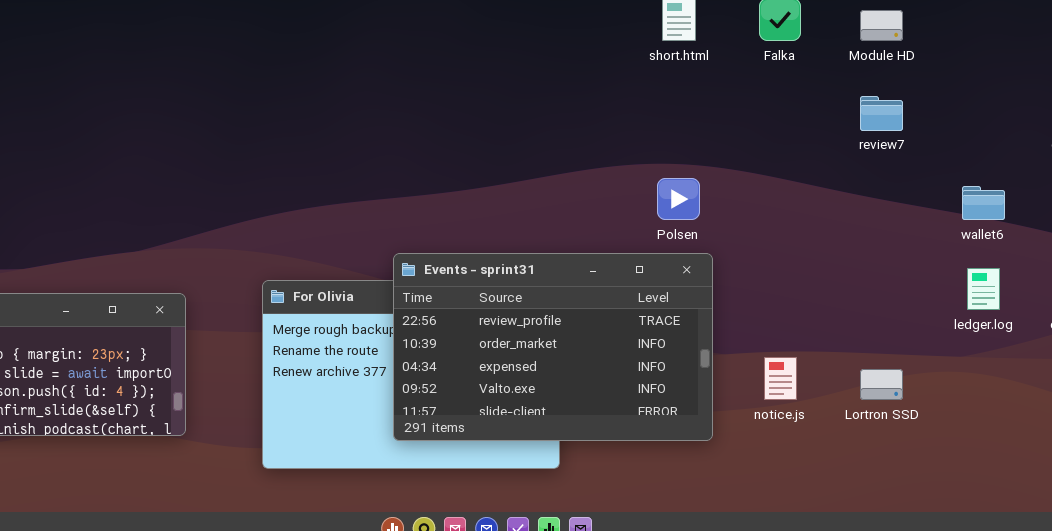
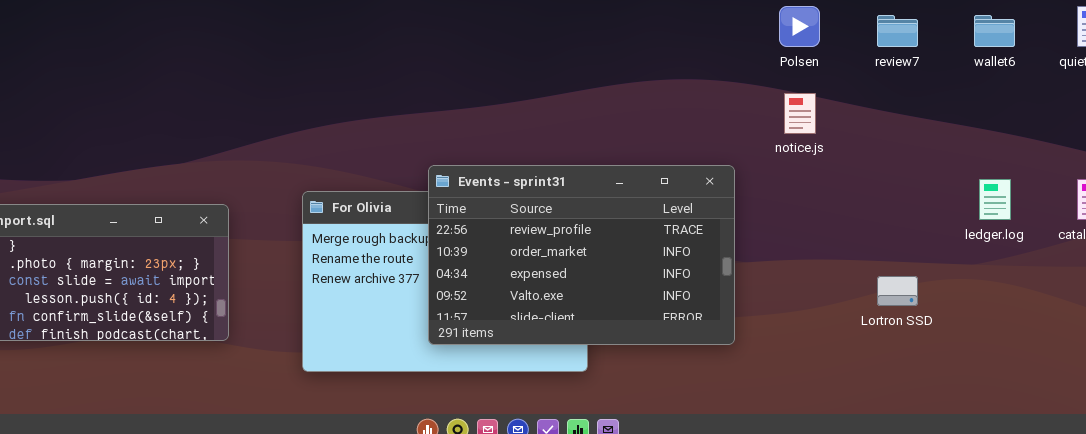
Polsen: [657,178,700,220] -> [779,6,820,47], moved
wallet6: [962,186,1005,220] -> [974,15,1015,47], moved
notice.js: [764,357,797,400] -> [784,93,816,134], moved

